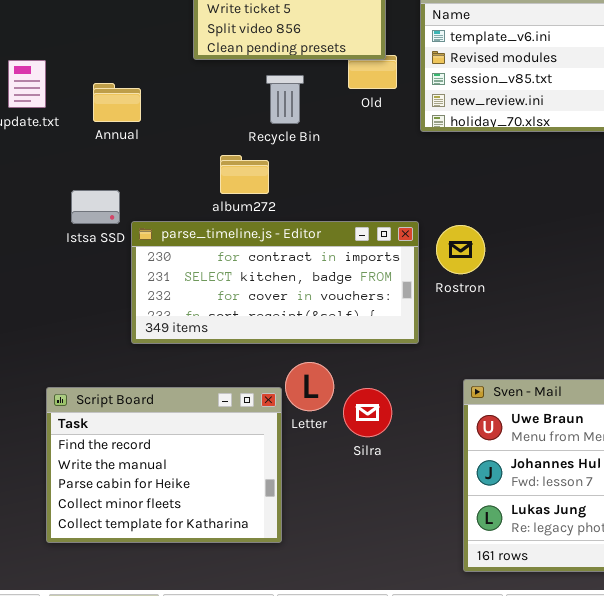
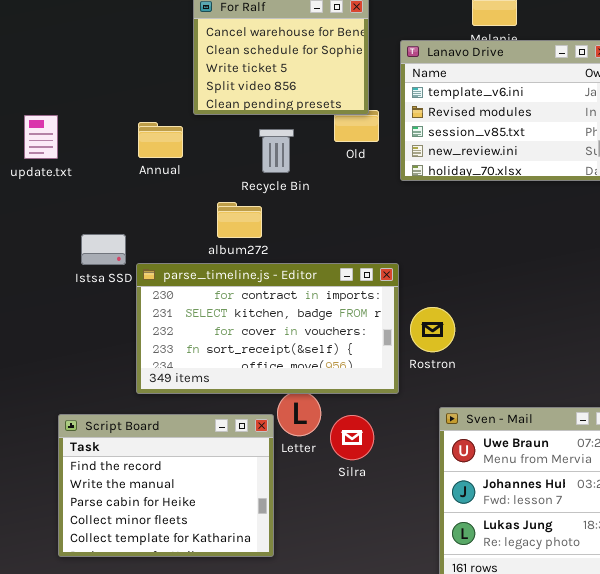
Annual: [93,83,141,122] -> [138,122,183,158], moved
parse_timeline.js - Editor: [131,221,419,344] -> [136,263,399,394], resized
Rostron: [436,225,485,274] -> [410,307,455,352], moved

